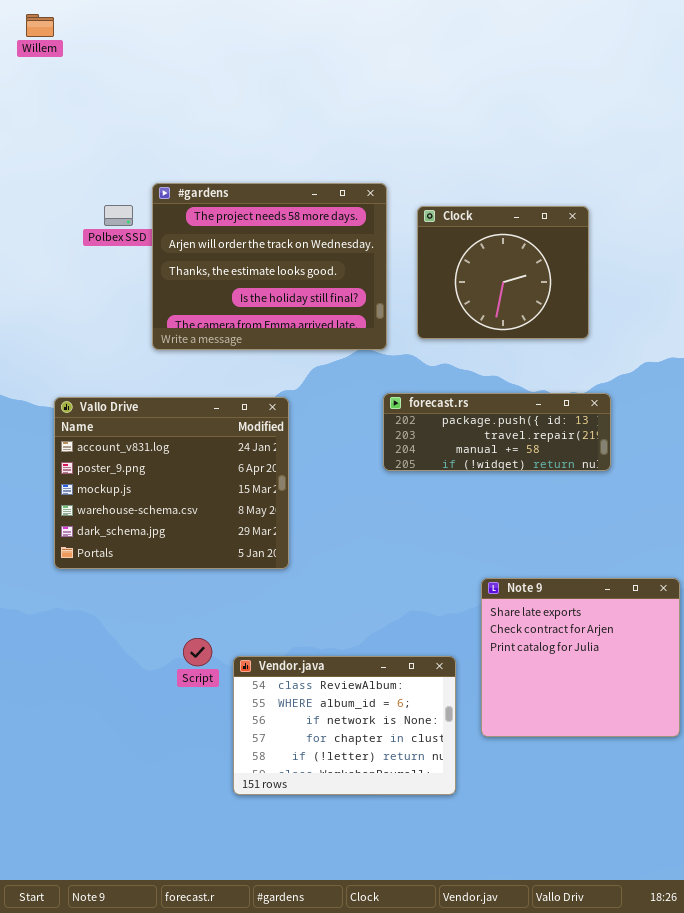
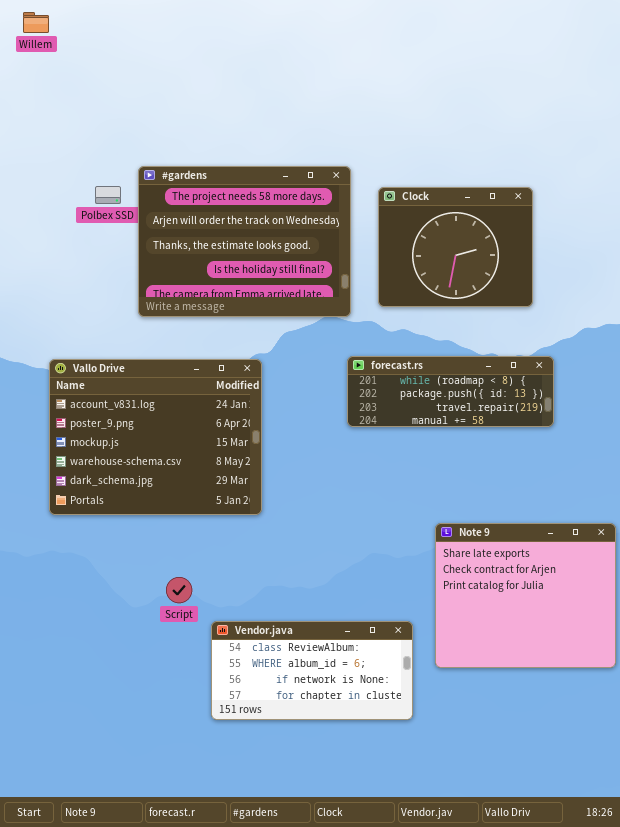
forecast.rs: [383,393,611,471] -> [347,356,554,427], scrolled up 1 row
Vendor.java: [233,656,456,795] -> [211,621,413,720], resized

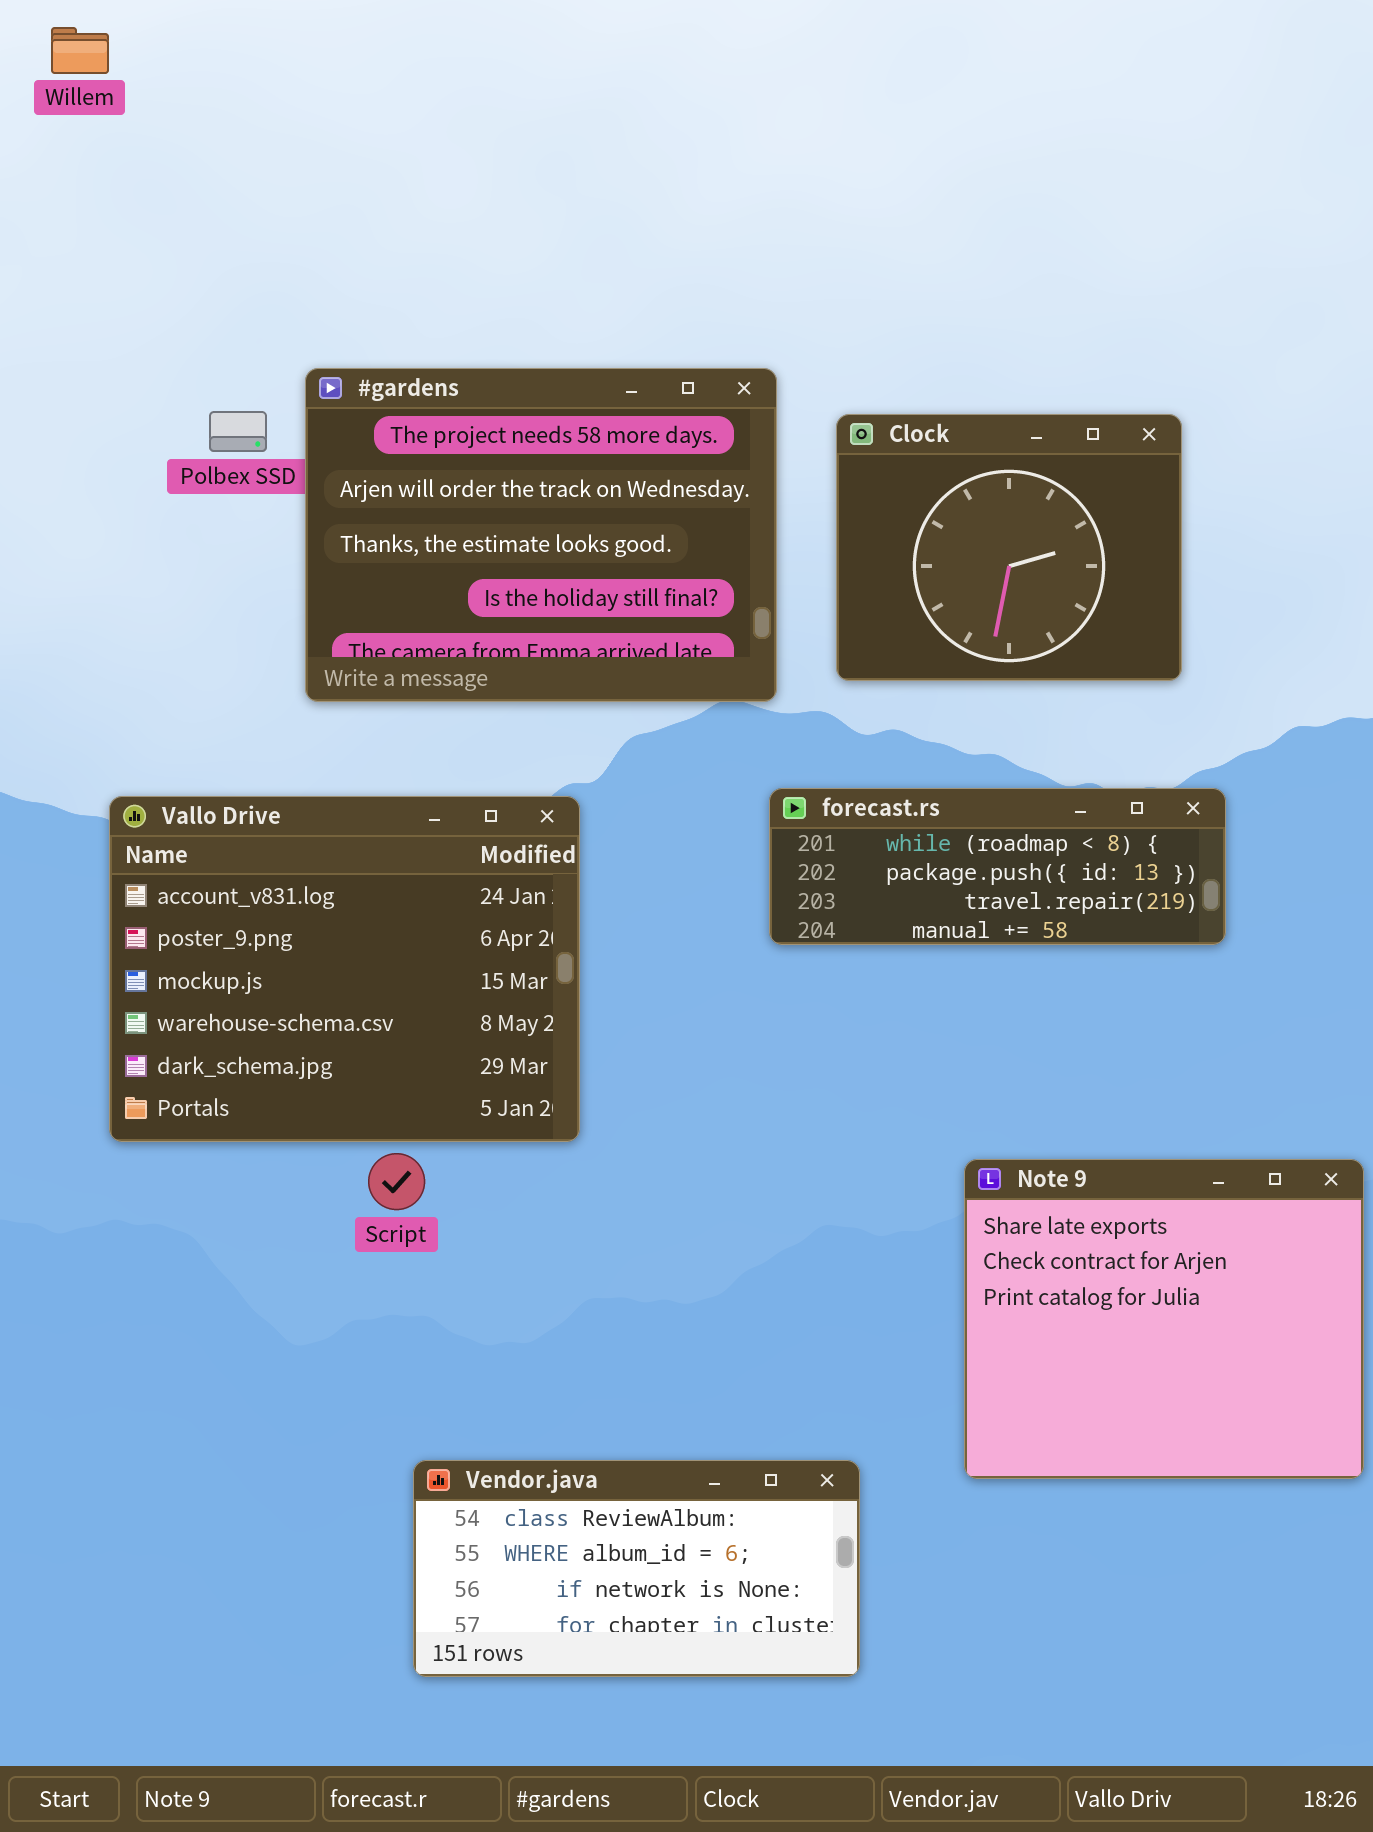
Script: [166,577,192,603] -> [368,1153,425,1210], moved
Vendor.java: [211,621,413,720] -> [413,1460,860,1677], moved

